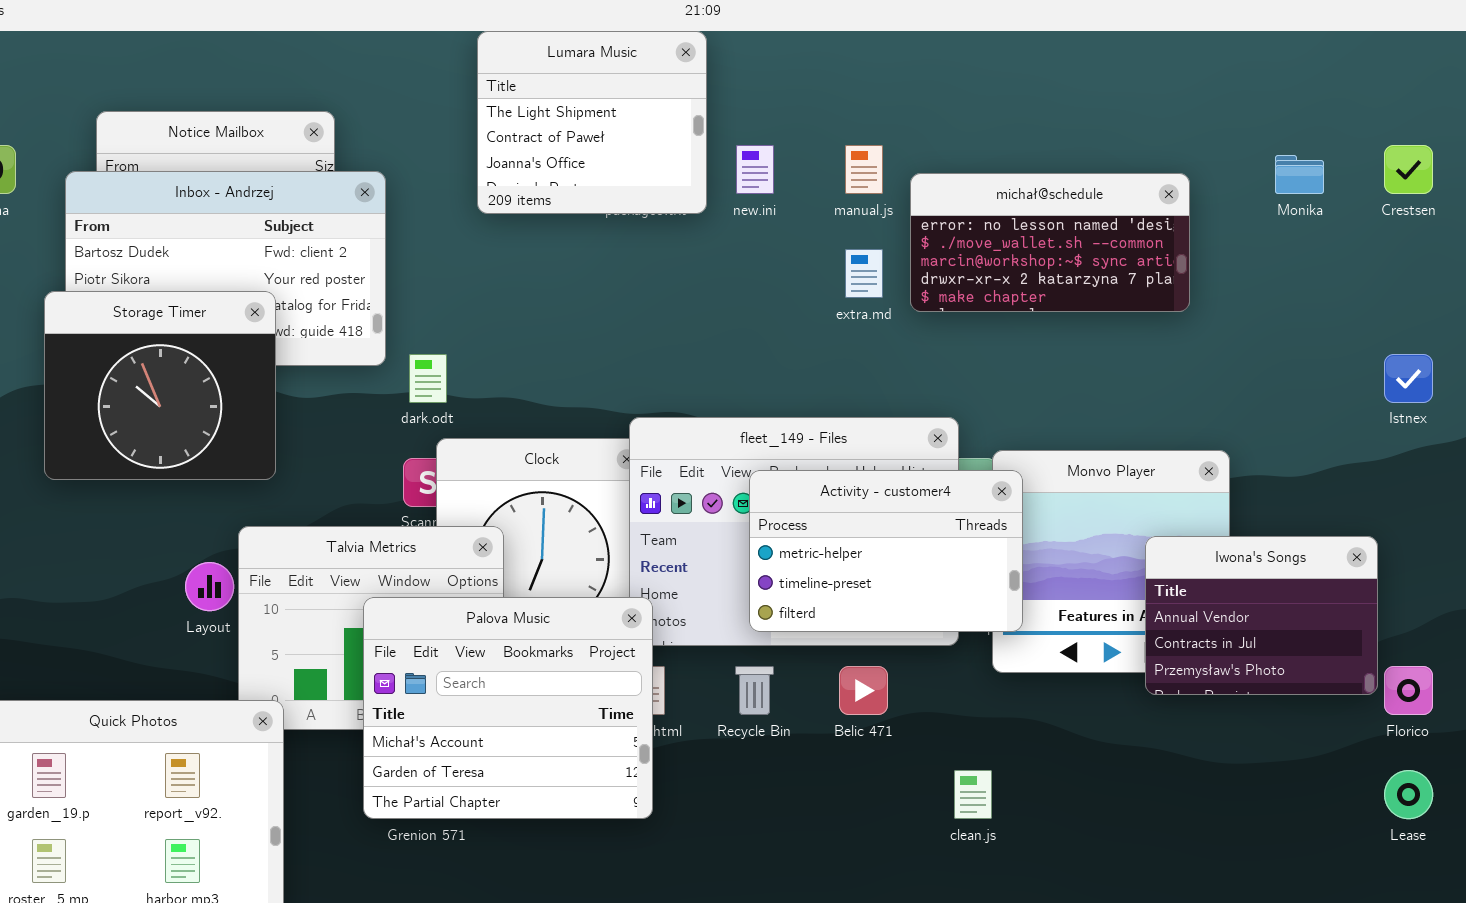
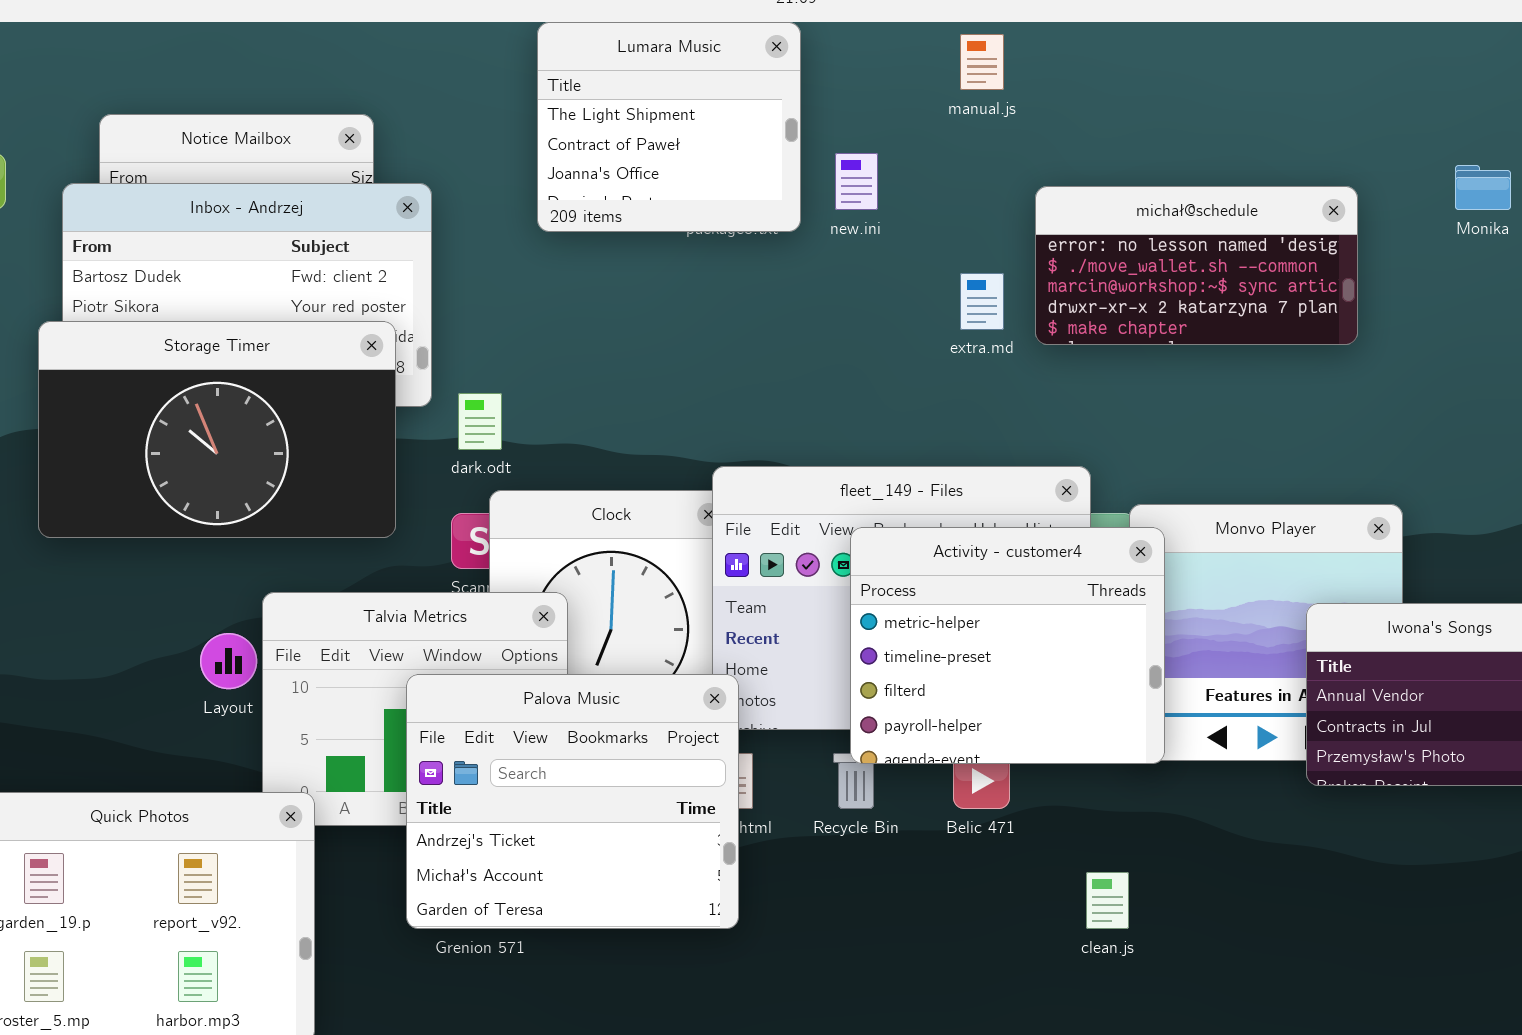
manual.js: [845,145,883,194] -> [960,34,1004,90], moved
Storage Timer: [44,291,276,480] -> [38,321,396,538], resized
Activity - customer4: [749,470,1023,632] -> [850,527,1165,764], resized
Palova Music: [363,597,653,819] -> [406,674,739,929], scrolled up 1 row

